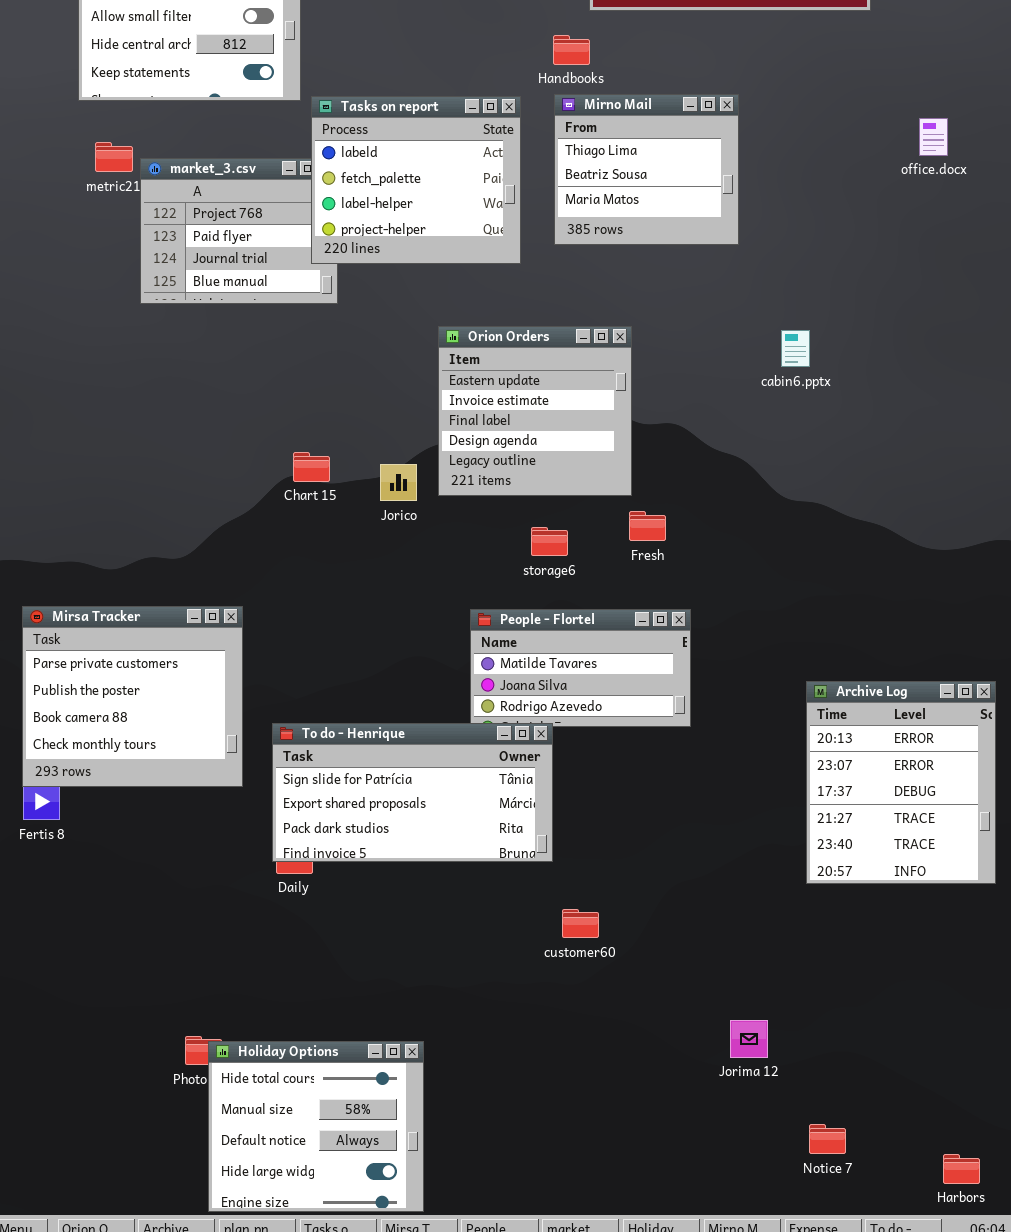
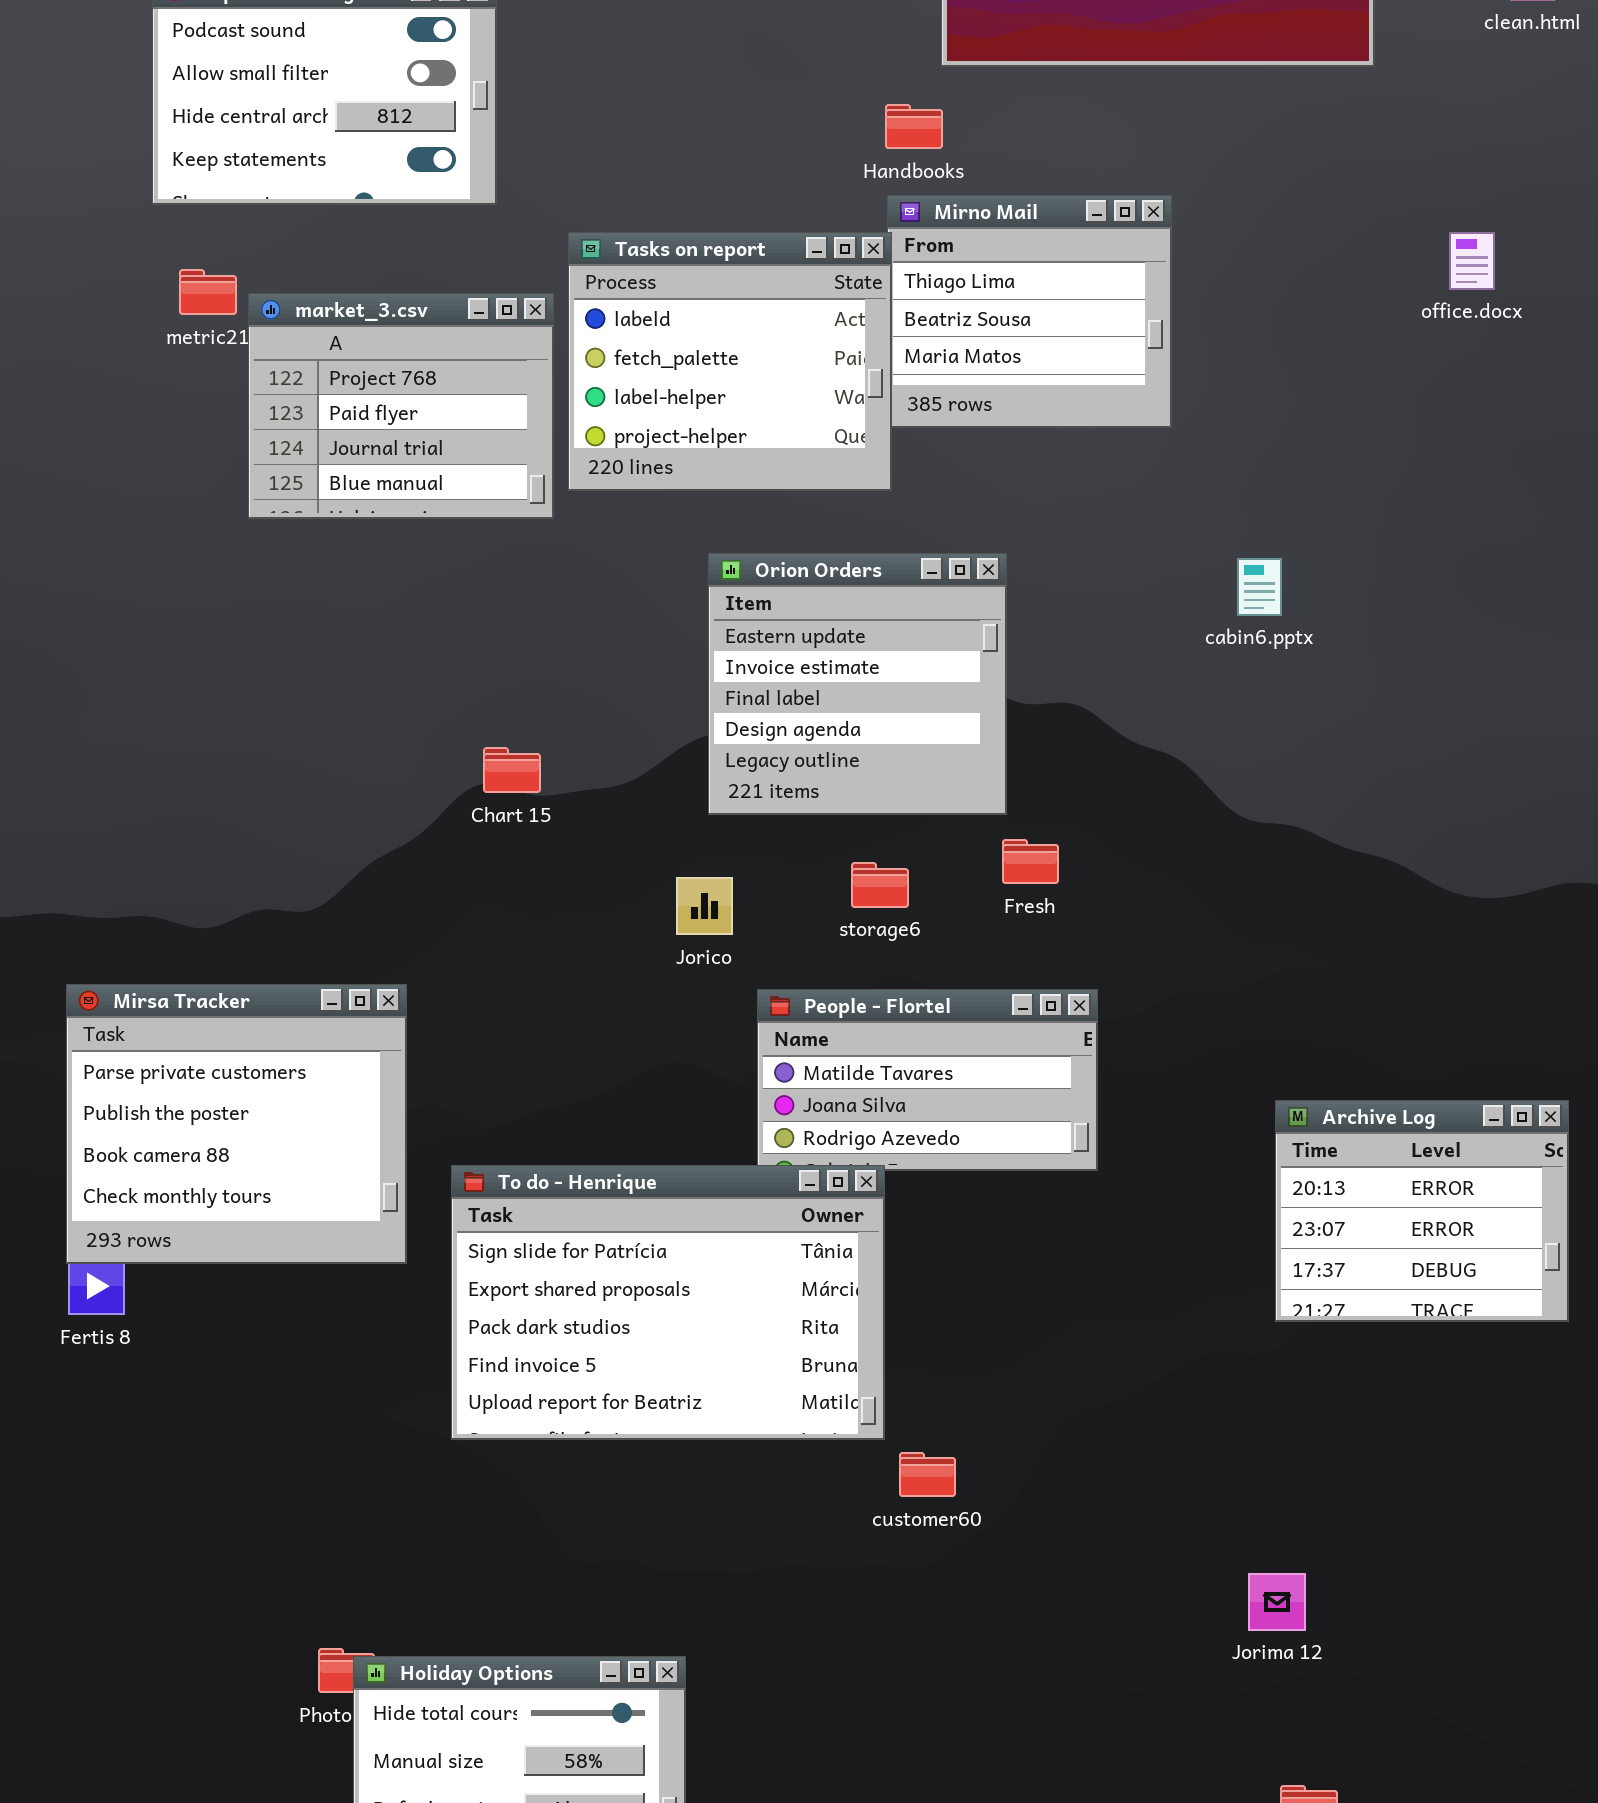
Tasks on report: [311,96,521,264] -> [568,232,892,491], moved
Jorico: [380,464,417,501] -> [676,877,733,935], moved
Archive Log: [806,681,996,884] -> [1275,1100,1569,1322], resized
To do - Henrique: [272,723,553,862] -> [451,1165,885,1440], resized
Jorima 12: [730,1020,768,1058] -> [1248,1573,1306,1631], moved

